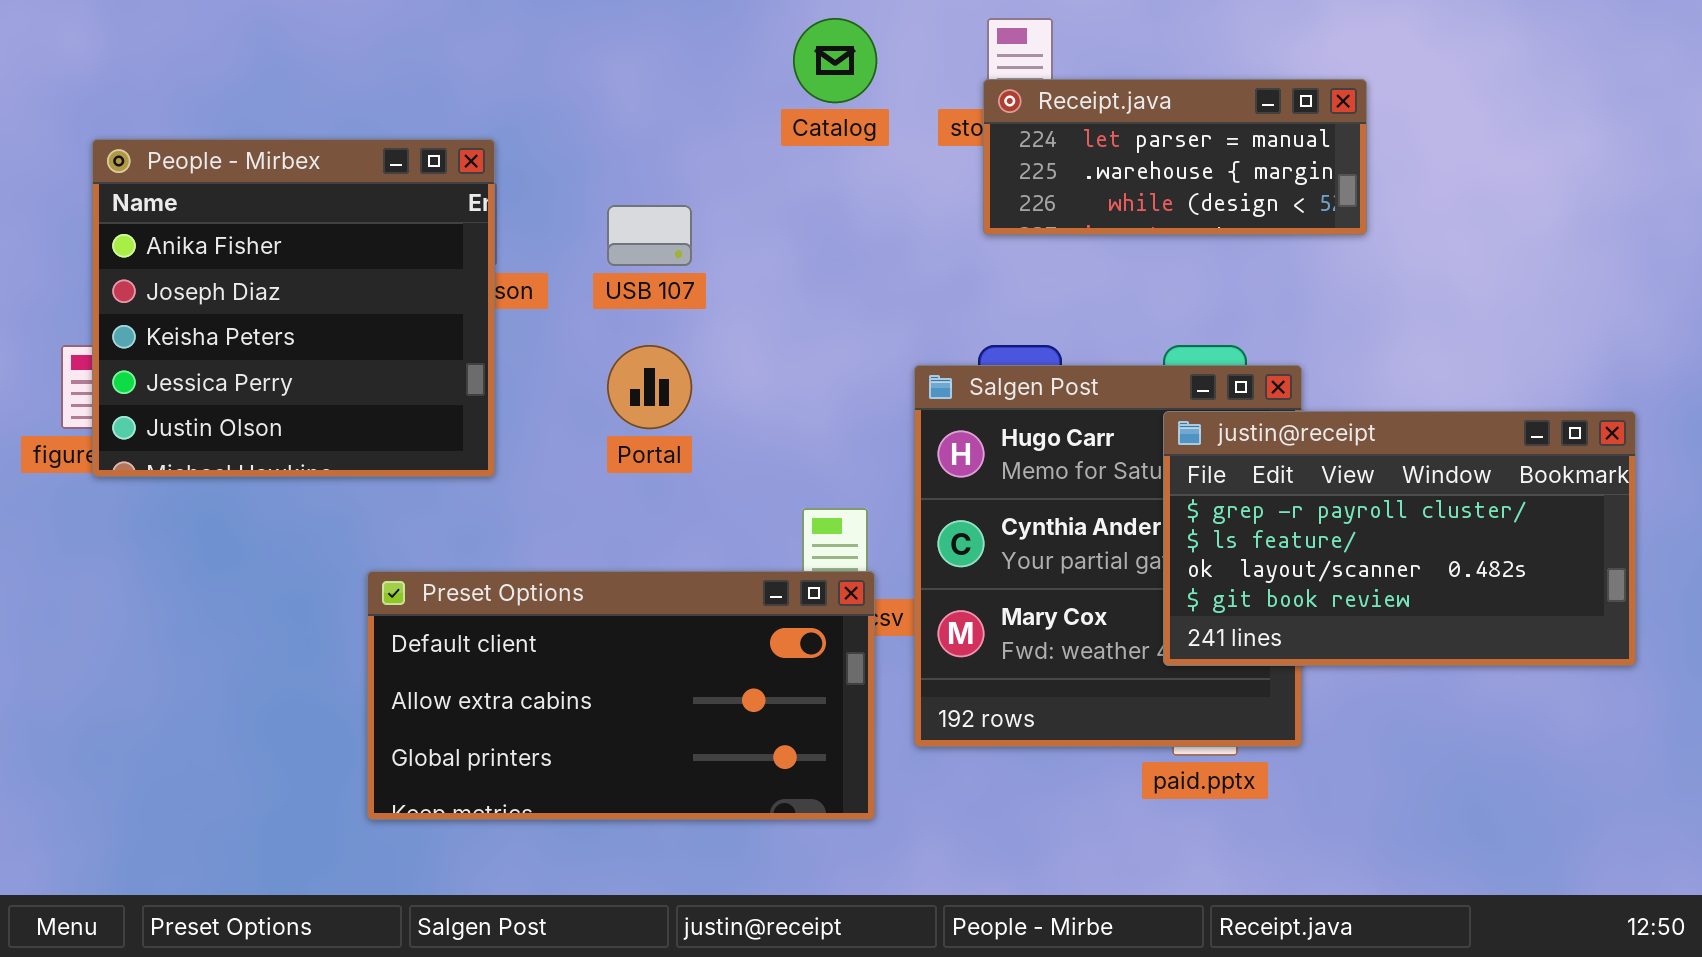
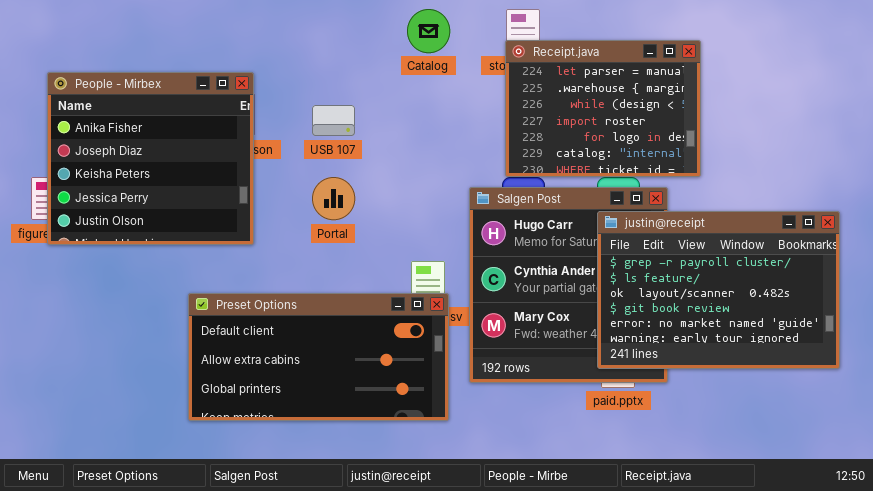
Receipt.java: [983,79,1367,235] -> [505,40,701,177], resized
justin@receipt: [1163,411,1636,666] -> [597,211,840,369], resized

